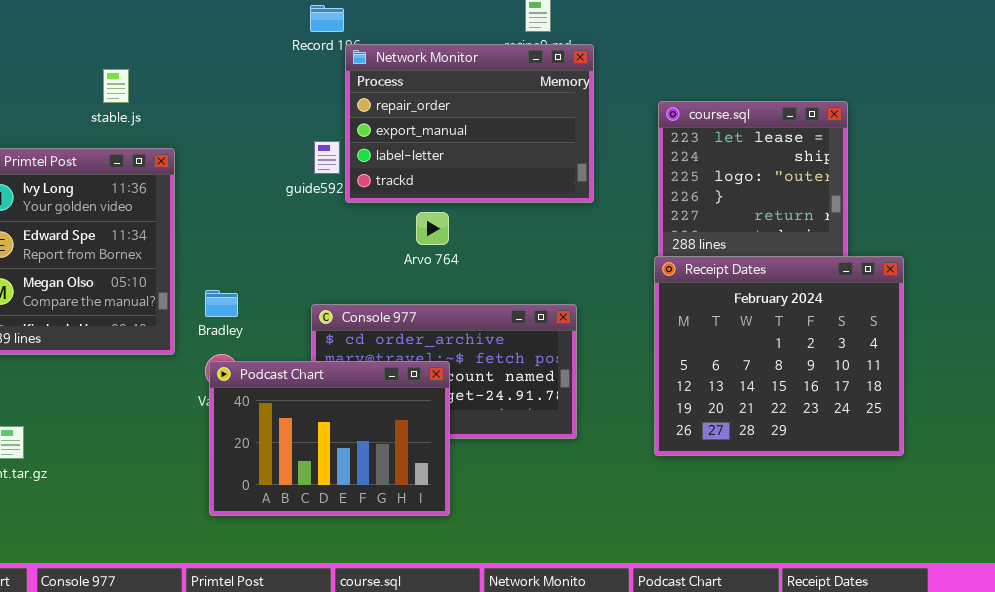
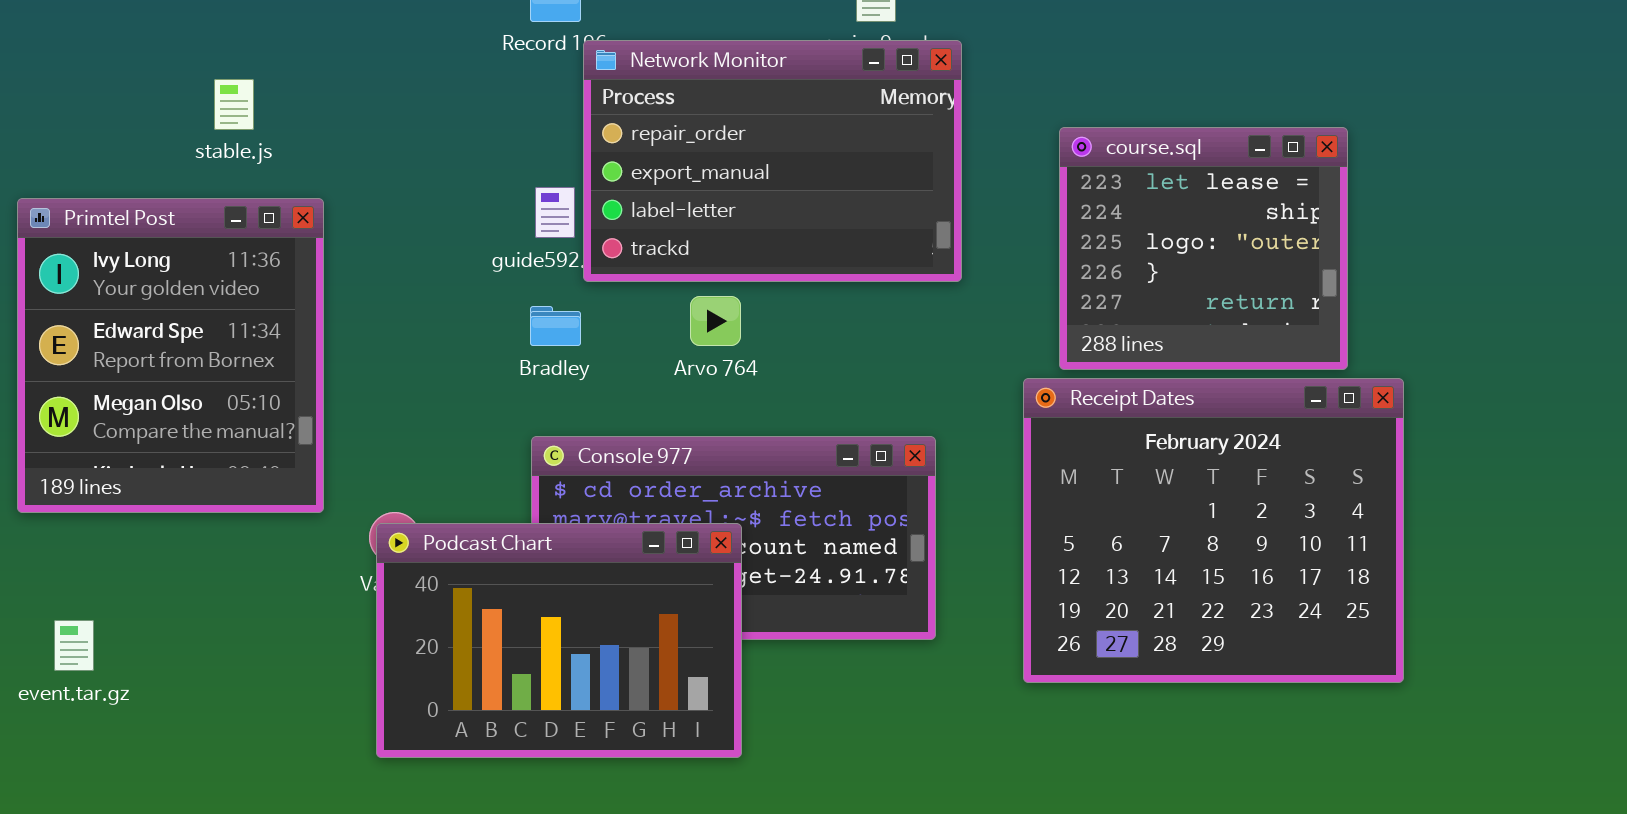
Receipt Dates: [654,256,904,456] -> [1023,378,1404,683], moved
Bradley: [205,290,238,317] -> [530,306,581,346], moved

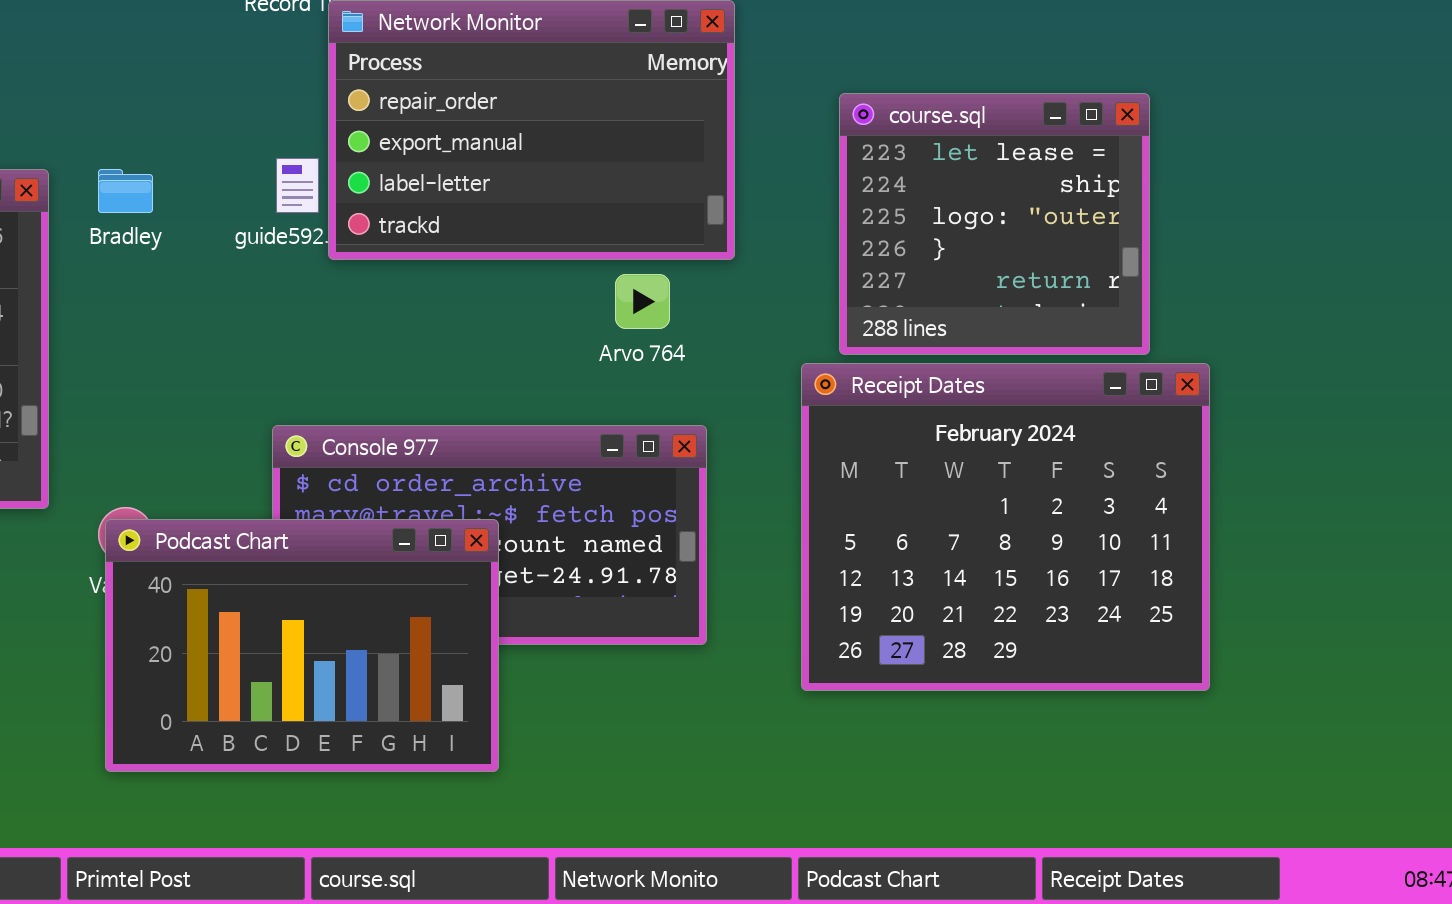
Arvo 764: [690,296,741,346] -> [615,274,670,329], moved
Bradley: [530,306,581,346] -> [98,169,153,213], moved

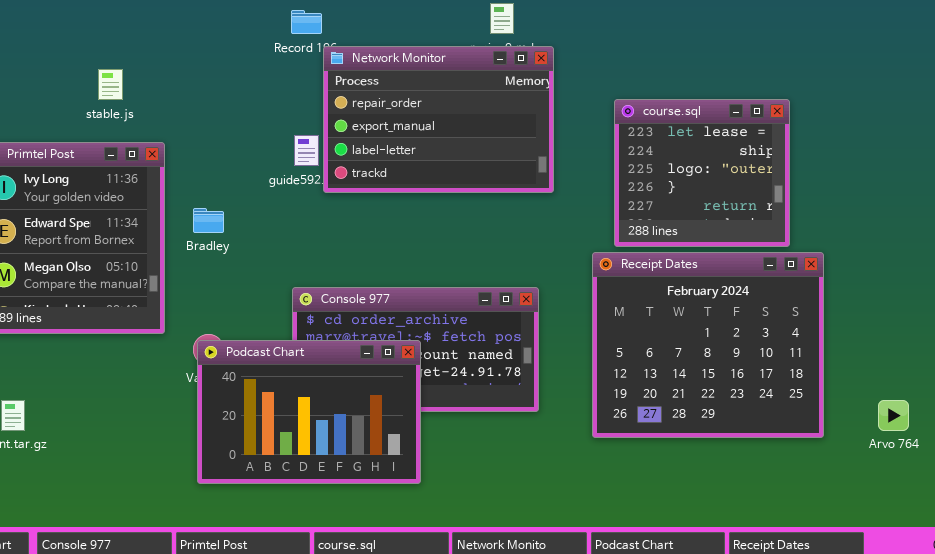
Bradley: [98,169,153,213] -> [193,208,224,233], moved
Arvo 764: [615,274,670,329] -> [878,400,909,431], moved

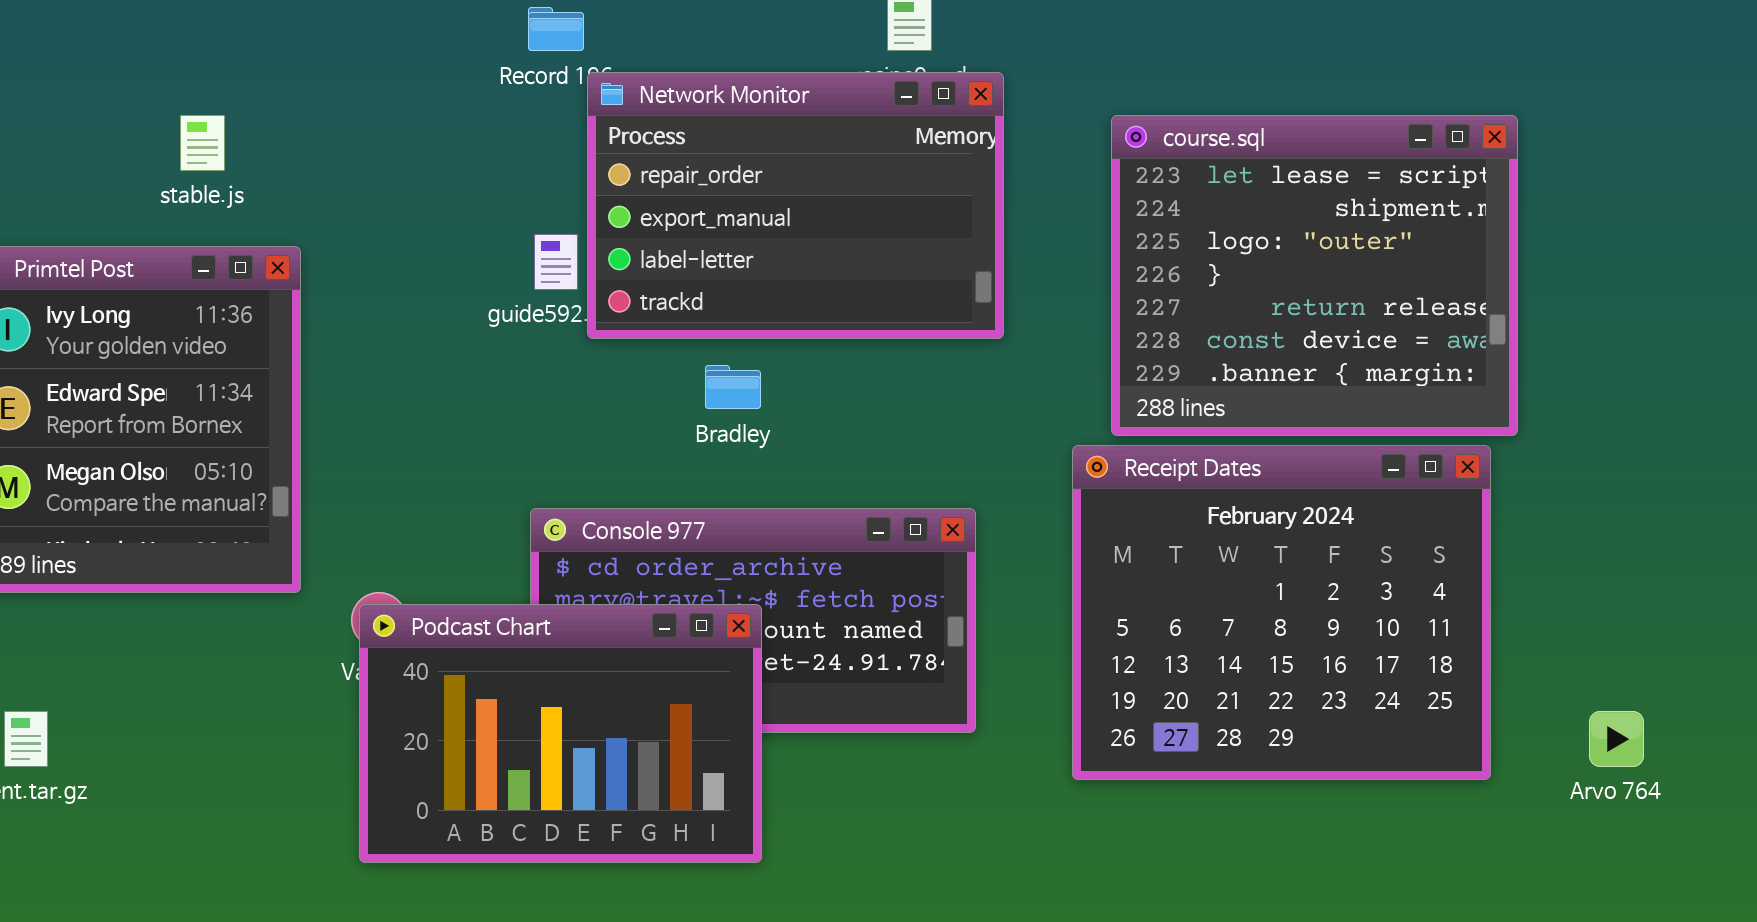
course.sql: [614,99,790,247] -> [1111,115,1518,436], resized
Bradley: [193,208,224,233] -> [705,365,761,409], moved

